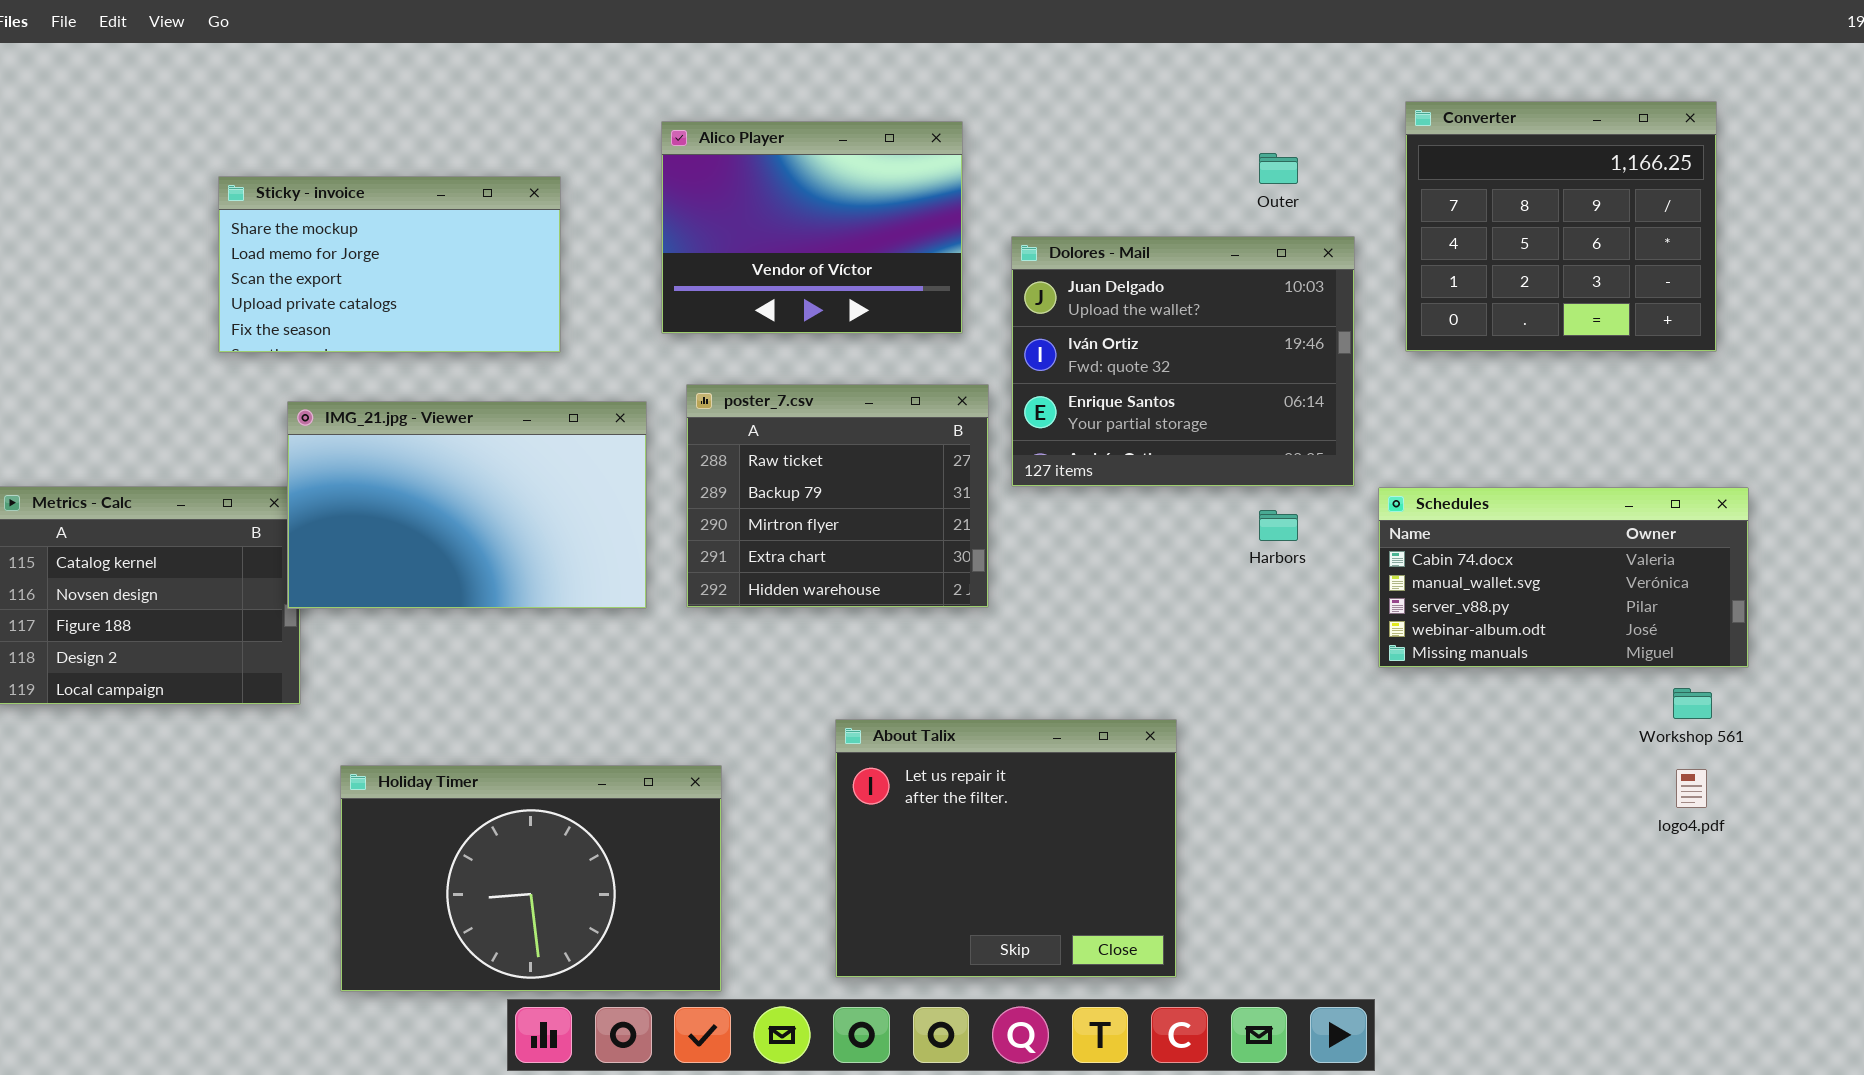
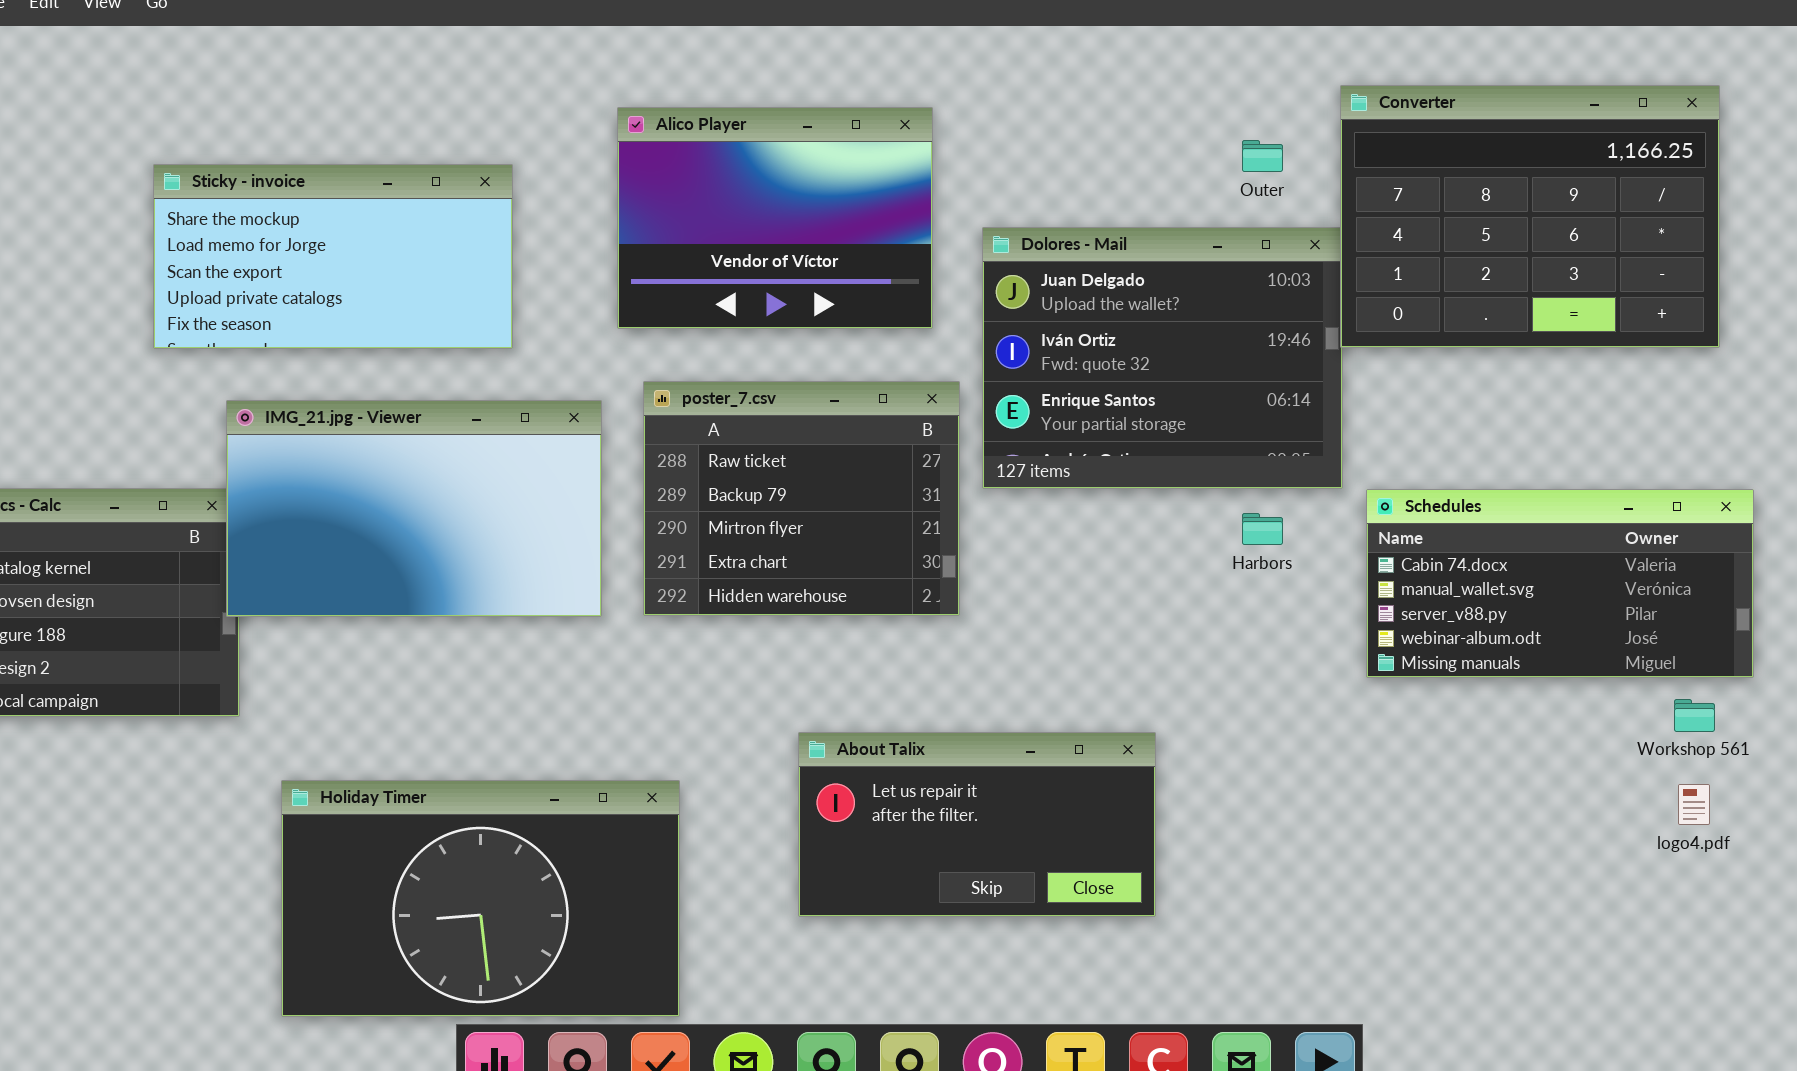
Converter: [1405,101,1717,352] -> [1340,85,1720,348], resized
About Talix: [835,719,1177,978] -> [798,732,1156,917], resized

